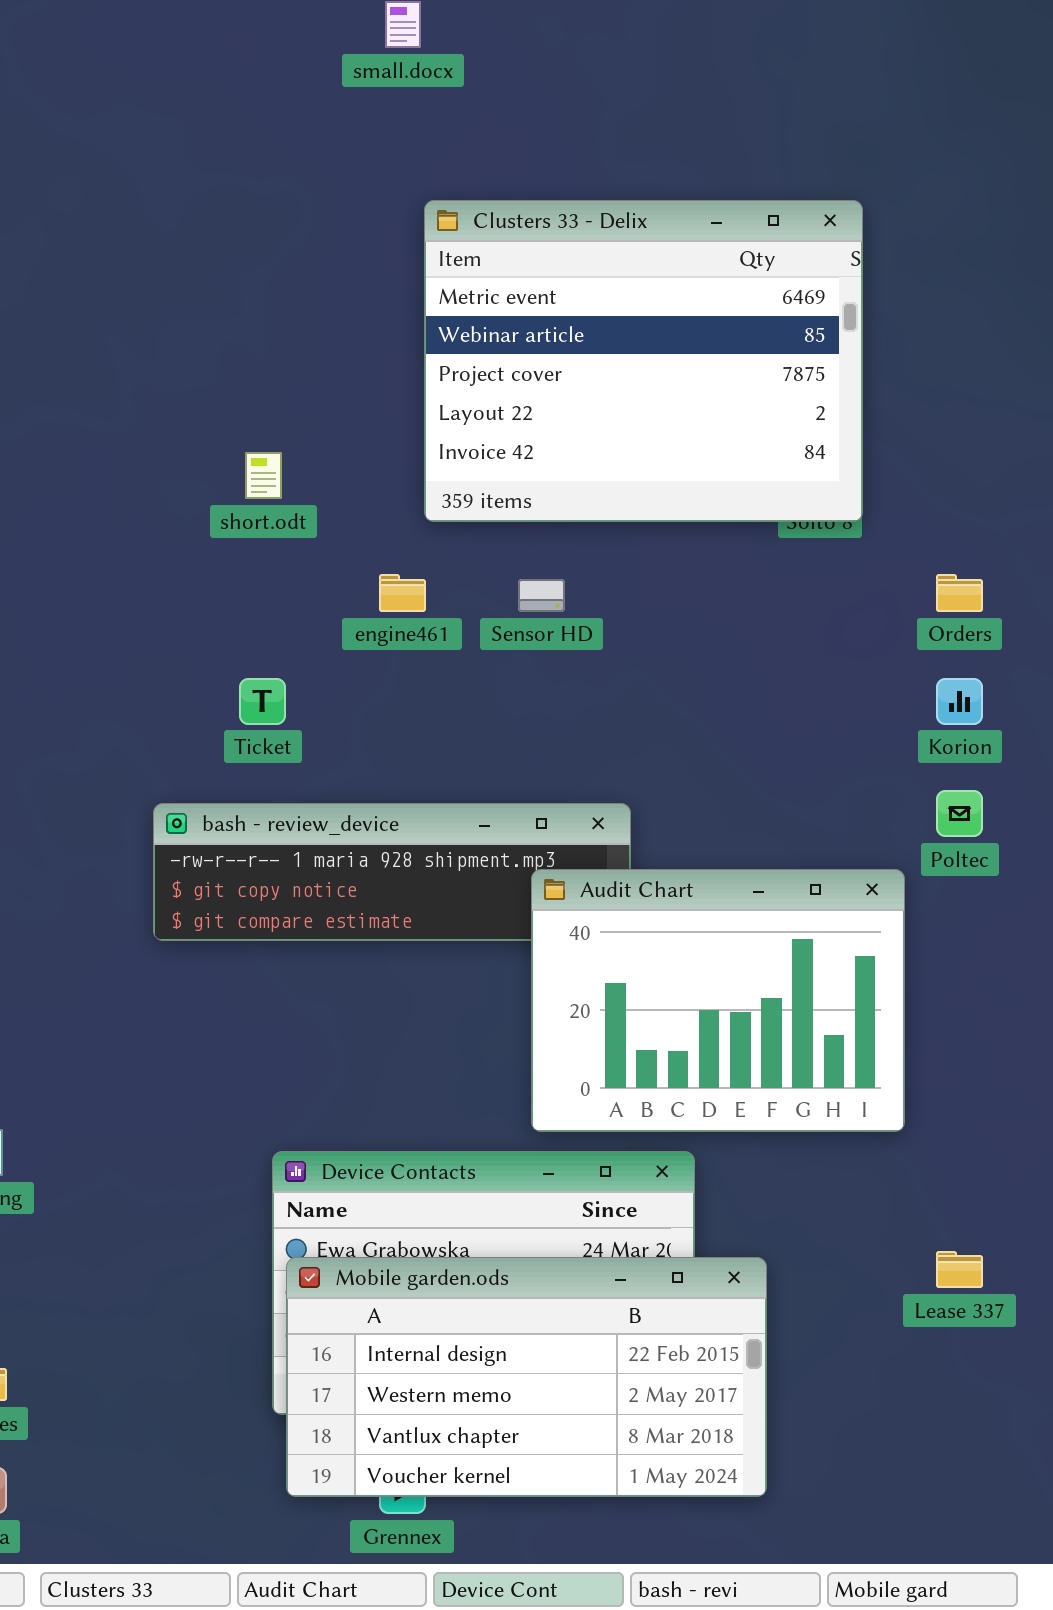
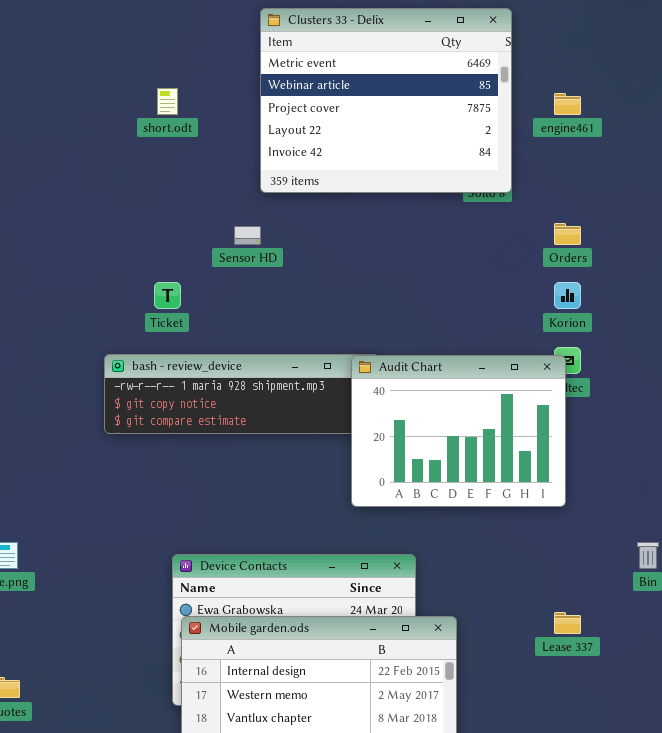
short.odt: [245,452,282,499] -> [157,88,178,115], moved
engine461: [379,574,426,612] -> [554,93,581,115], moved
Sensor HD: [518,579,565,612] -> [234,226,261,245], moved
Audit Chart: [531,869,905,1132] -> [351,355,566,507], moved

